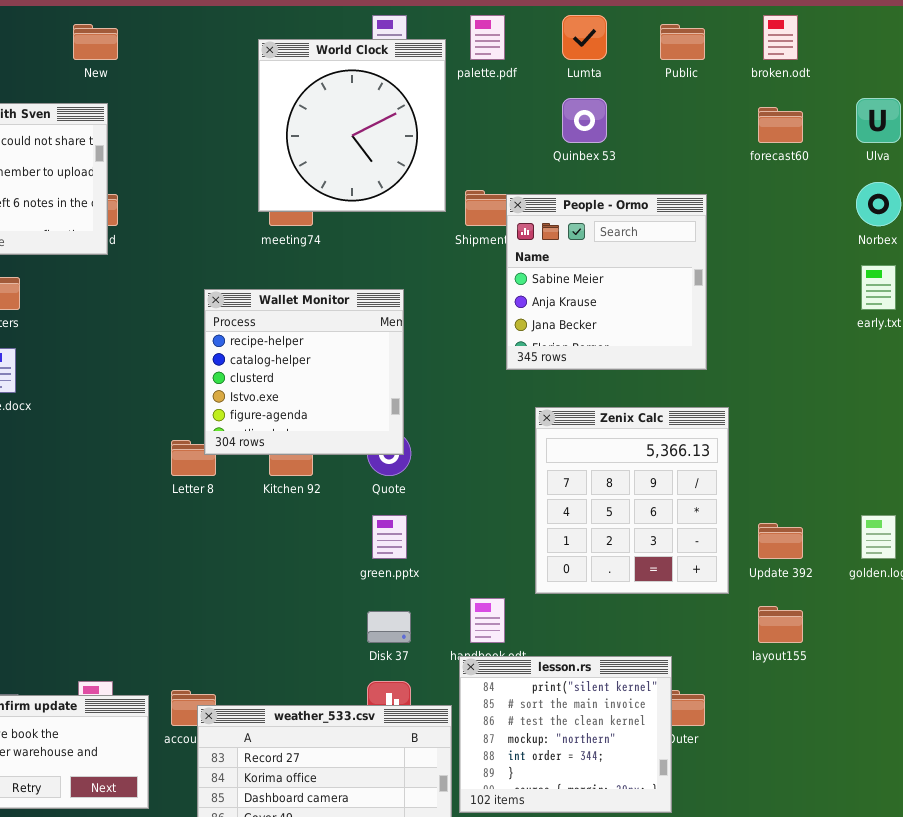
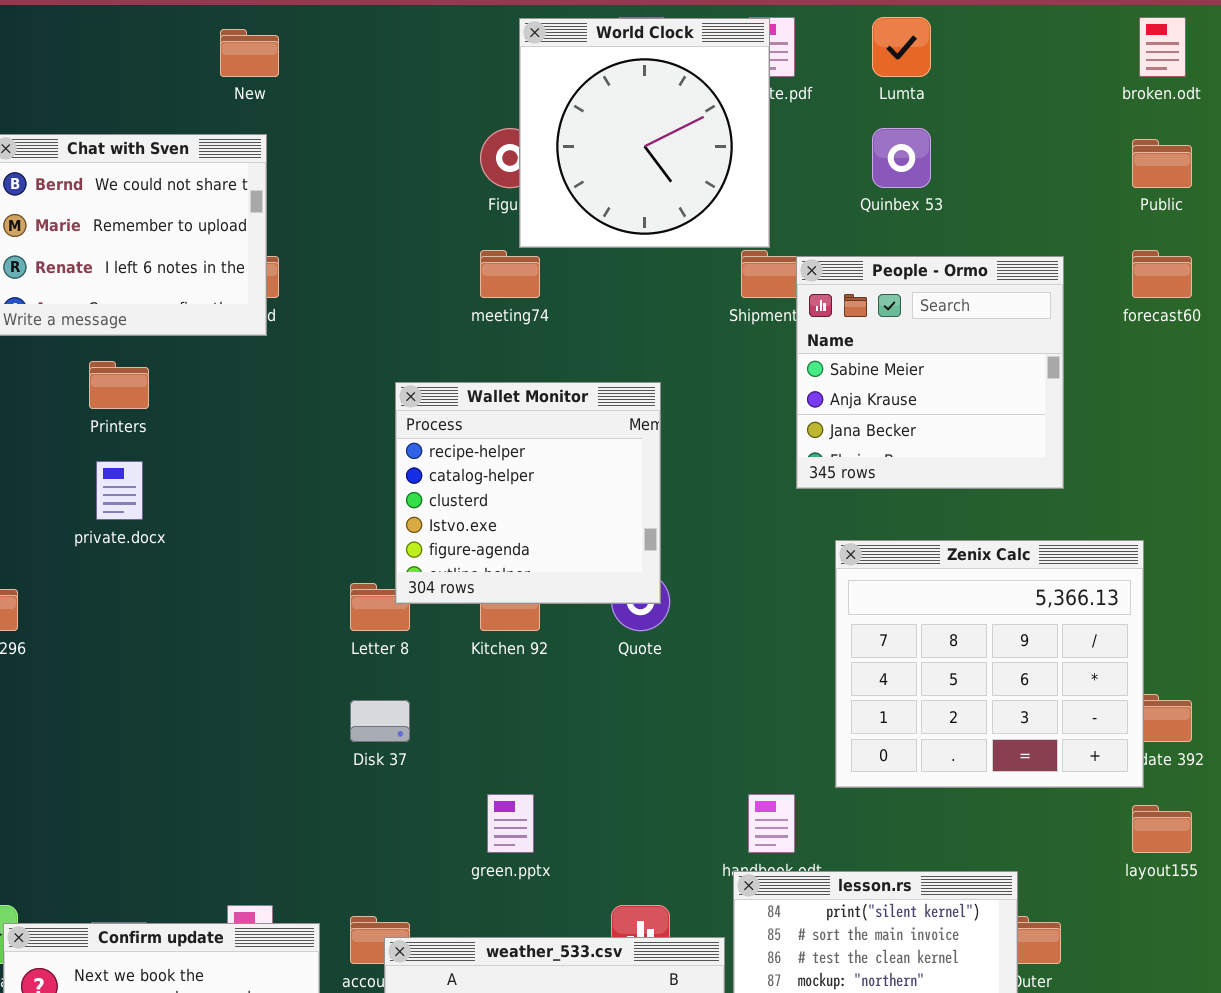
Public: [660,24,705,60] -> [1132,139,1192,188], moved
World Clock: [258,39,446,212] -> [519,18,770,248], moved
forecast60: [758,107,803,143] -> [1132,250,1192,298], moved
Zenix Calc: [535,407,729,594] -> [835,540,1144,788], resized
green.pptx: [372,515,407,559] -> [487,794,534,853], moved
Disk 37: [367,611,411,643] -> [350,700,410,742], moved

